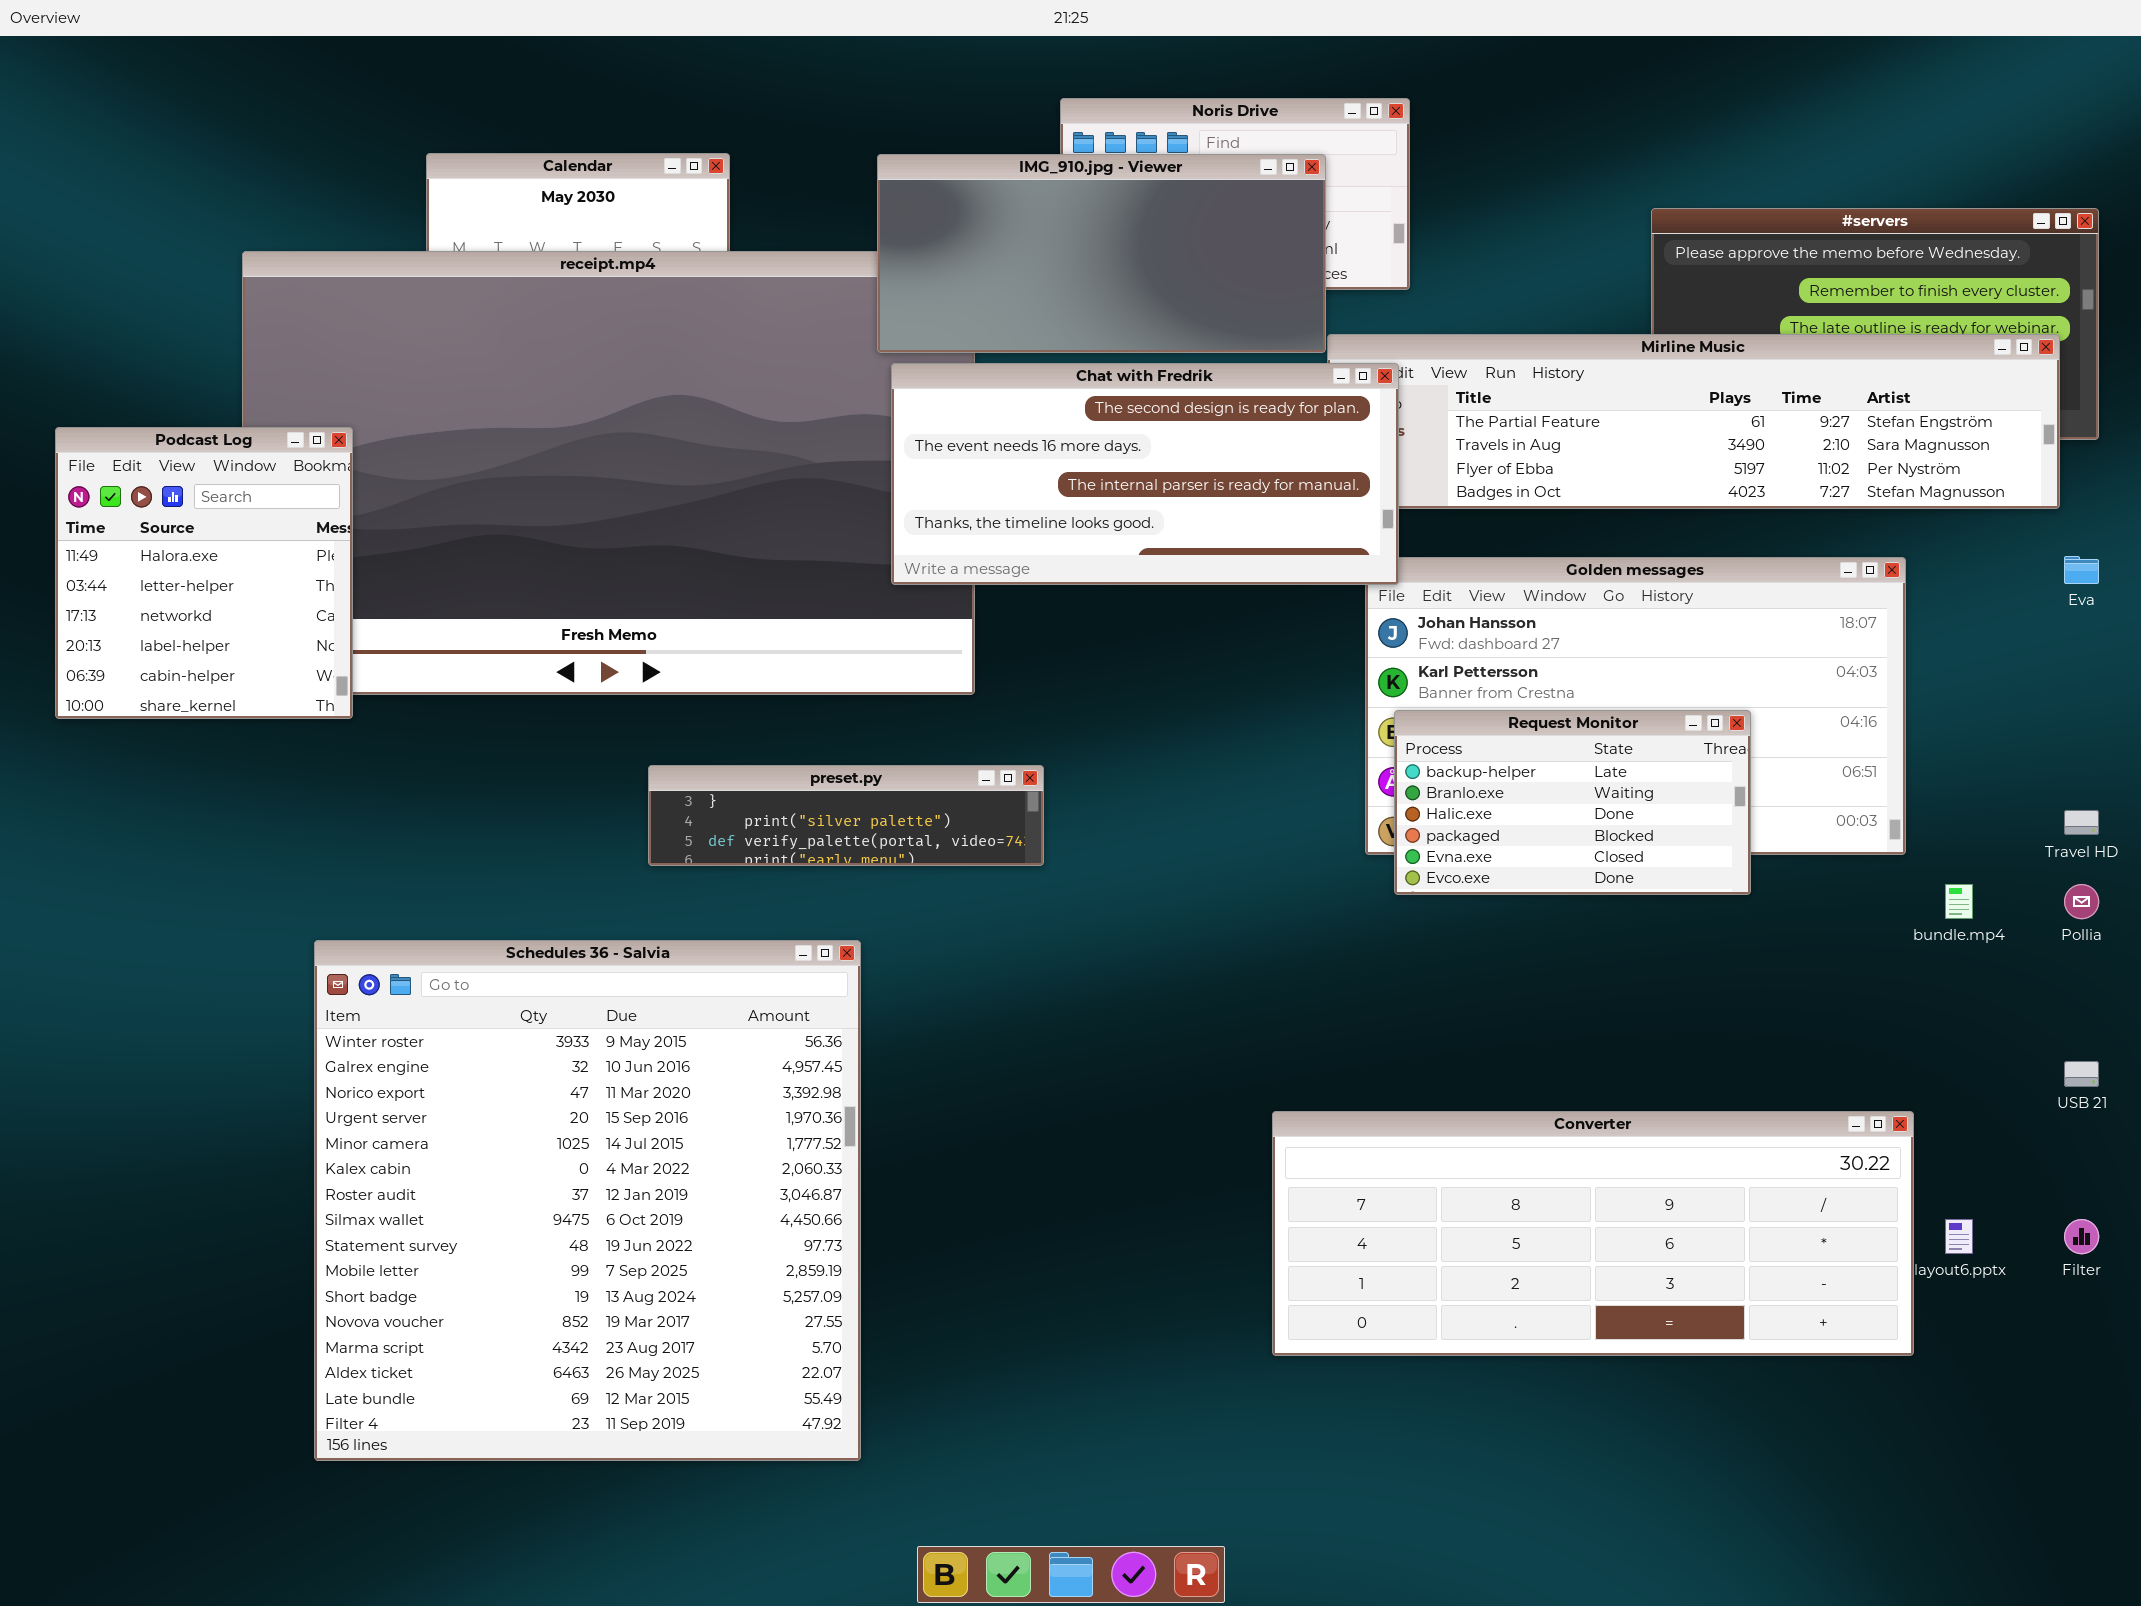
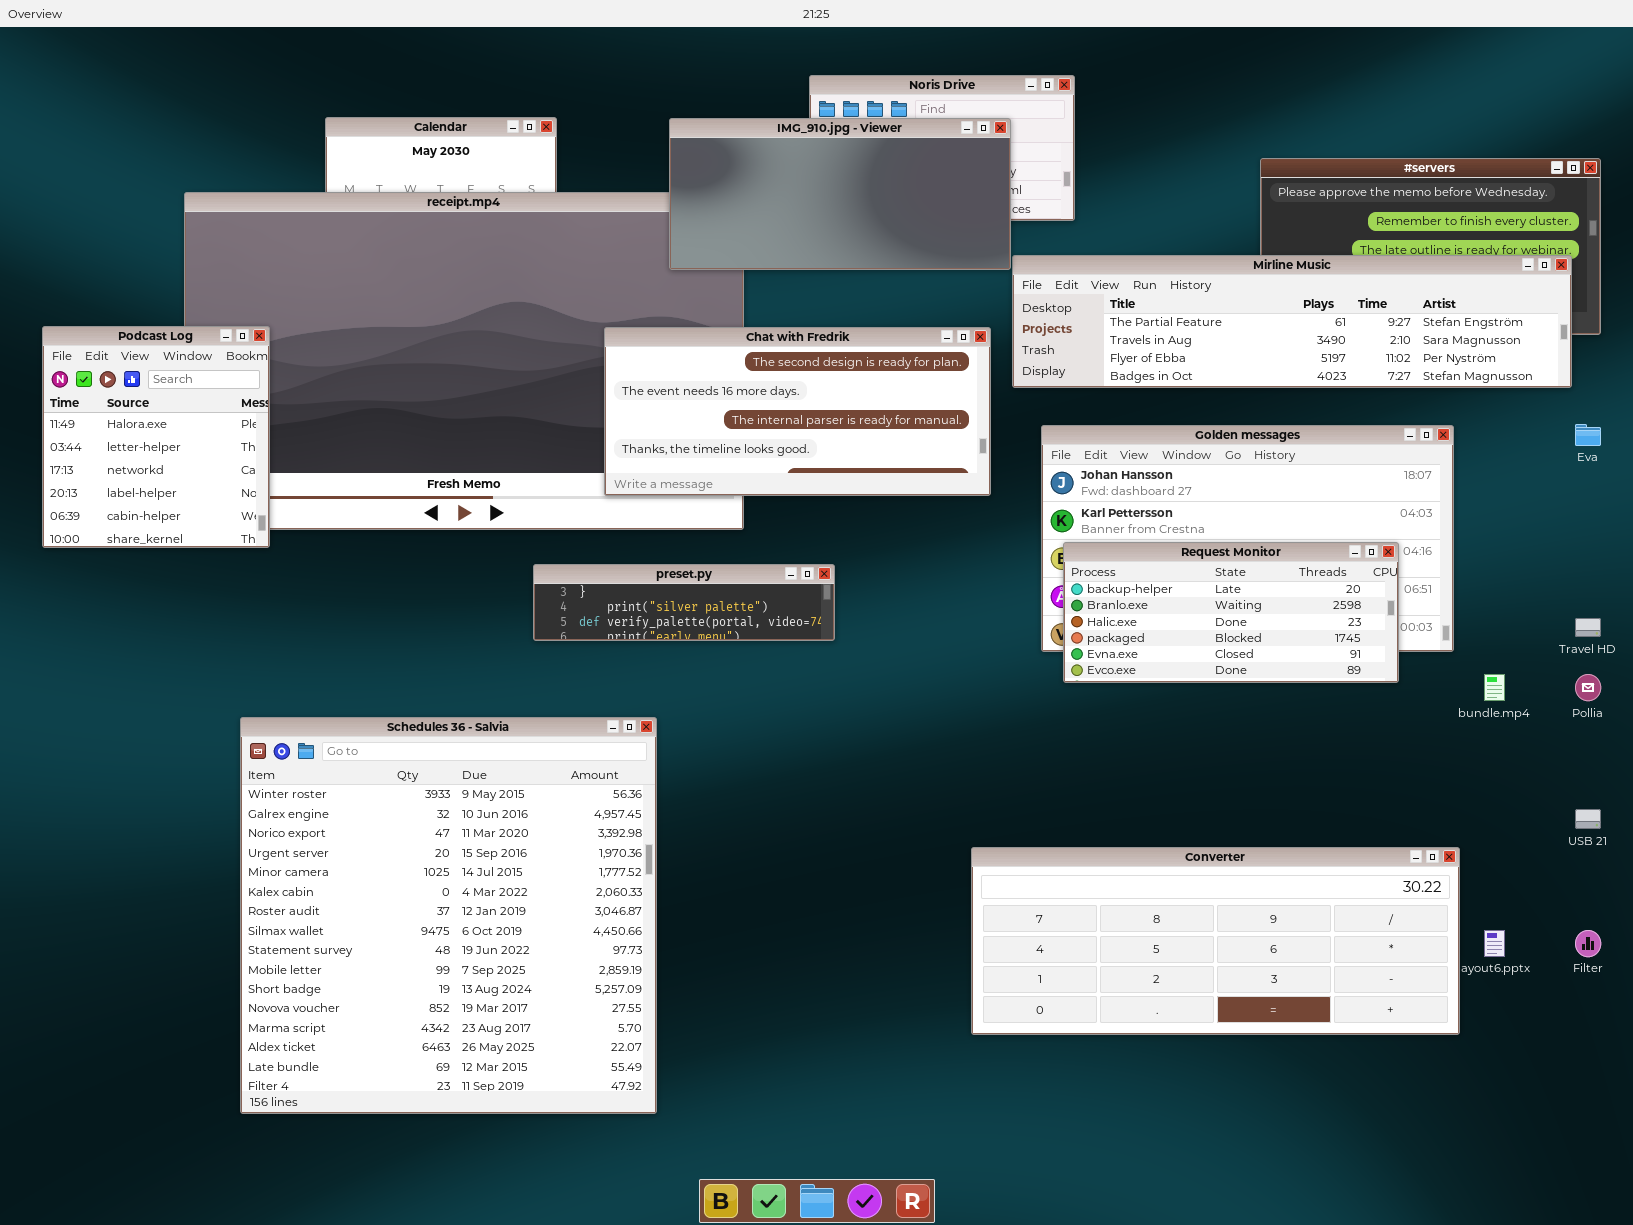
Chat with Fredrik: [891,363,1399,585] -> [604,327,991,496], moved
Request Monitor: [1394,710,1751,895] -> [1063,542,1399,683], resized
preset.py: [648,765,1044,866] -> [533,564,835,641], moved

